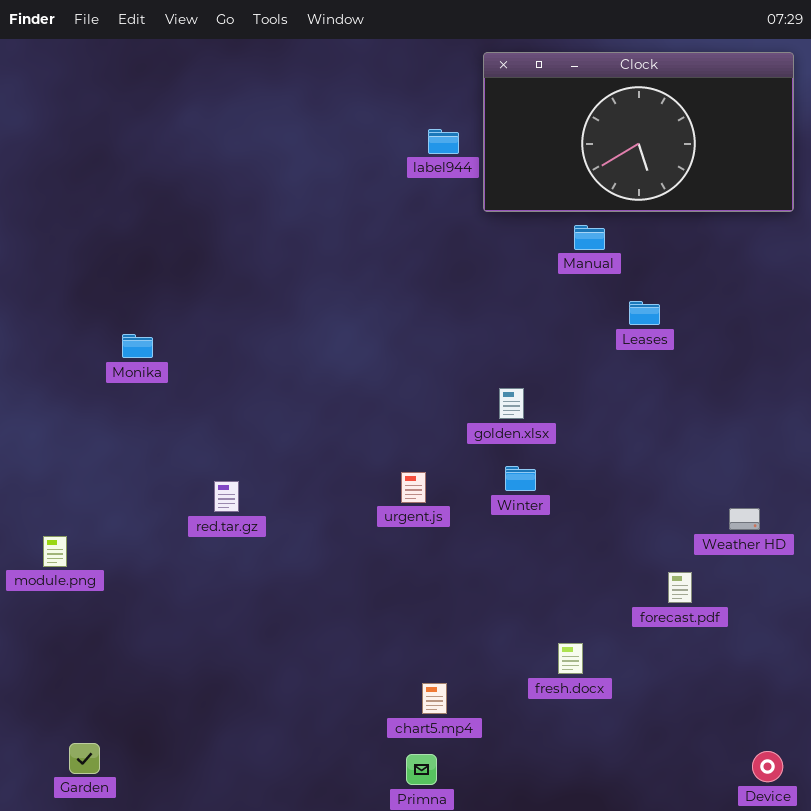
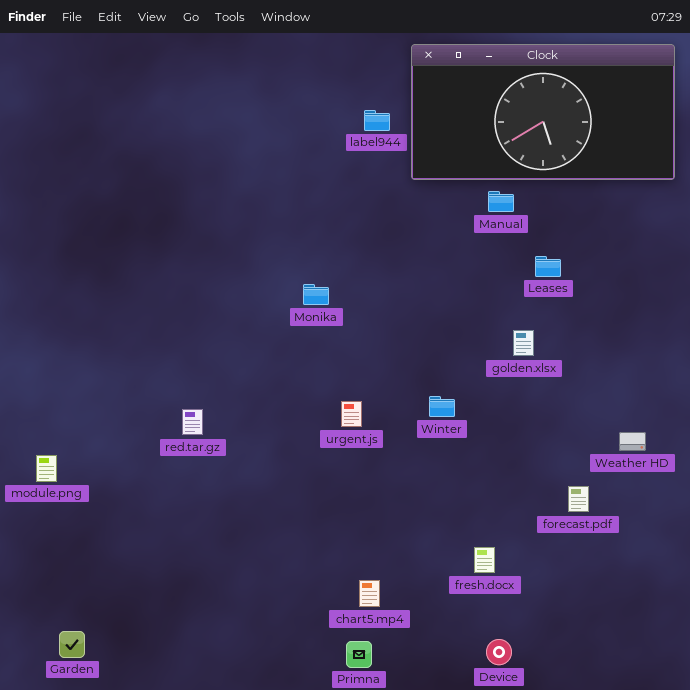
Monika: [122,334,153,358] -> [303,284,329,305], moved
golden.xlsx: [499,388,524,419] -> [513,330,534,356], moved
Device: [752,751,783,782] -> [486,639,512,665], moved

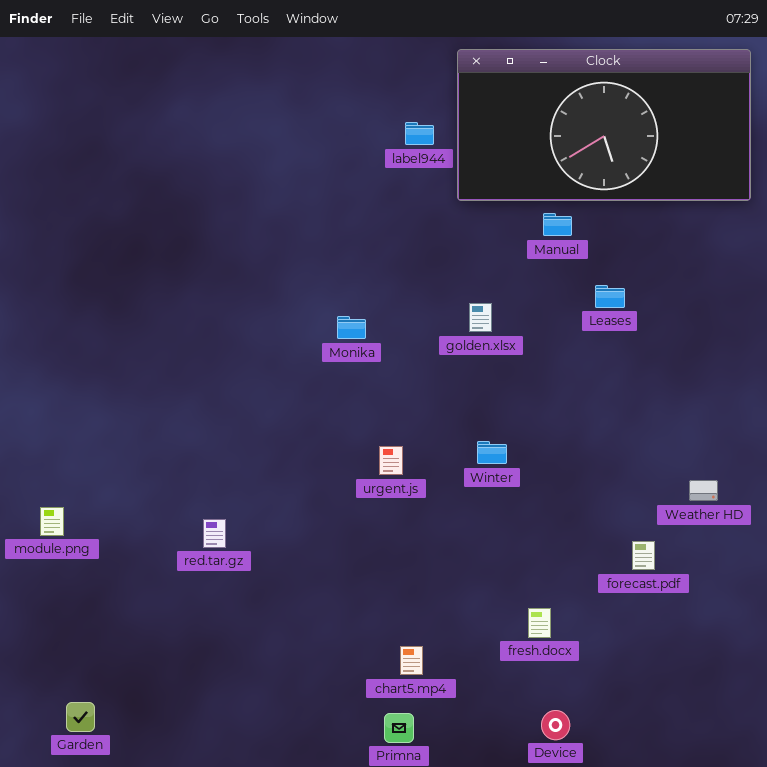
golden.xlsx: [513,330,534,356] -> [469,303,492,332], moved
red.tar.gz: [182,409,203,435] -> [203,519,226,548], moved

